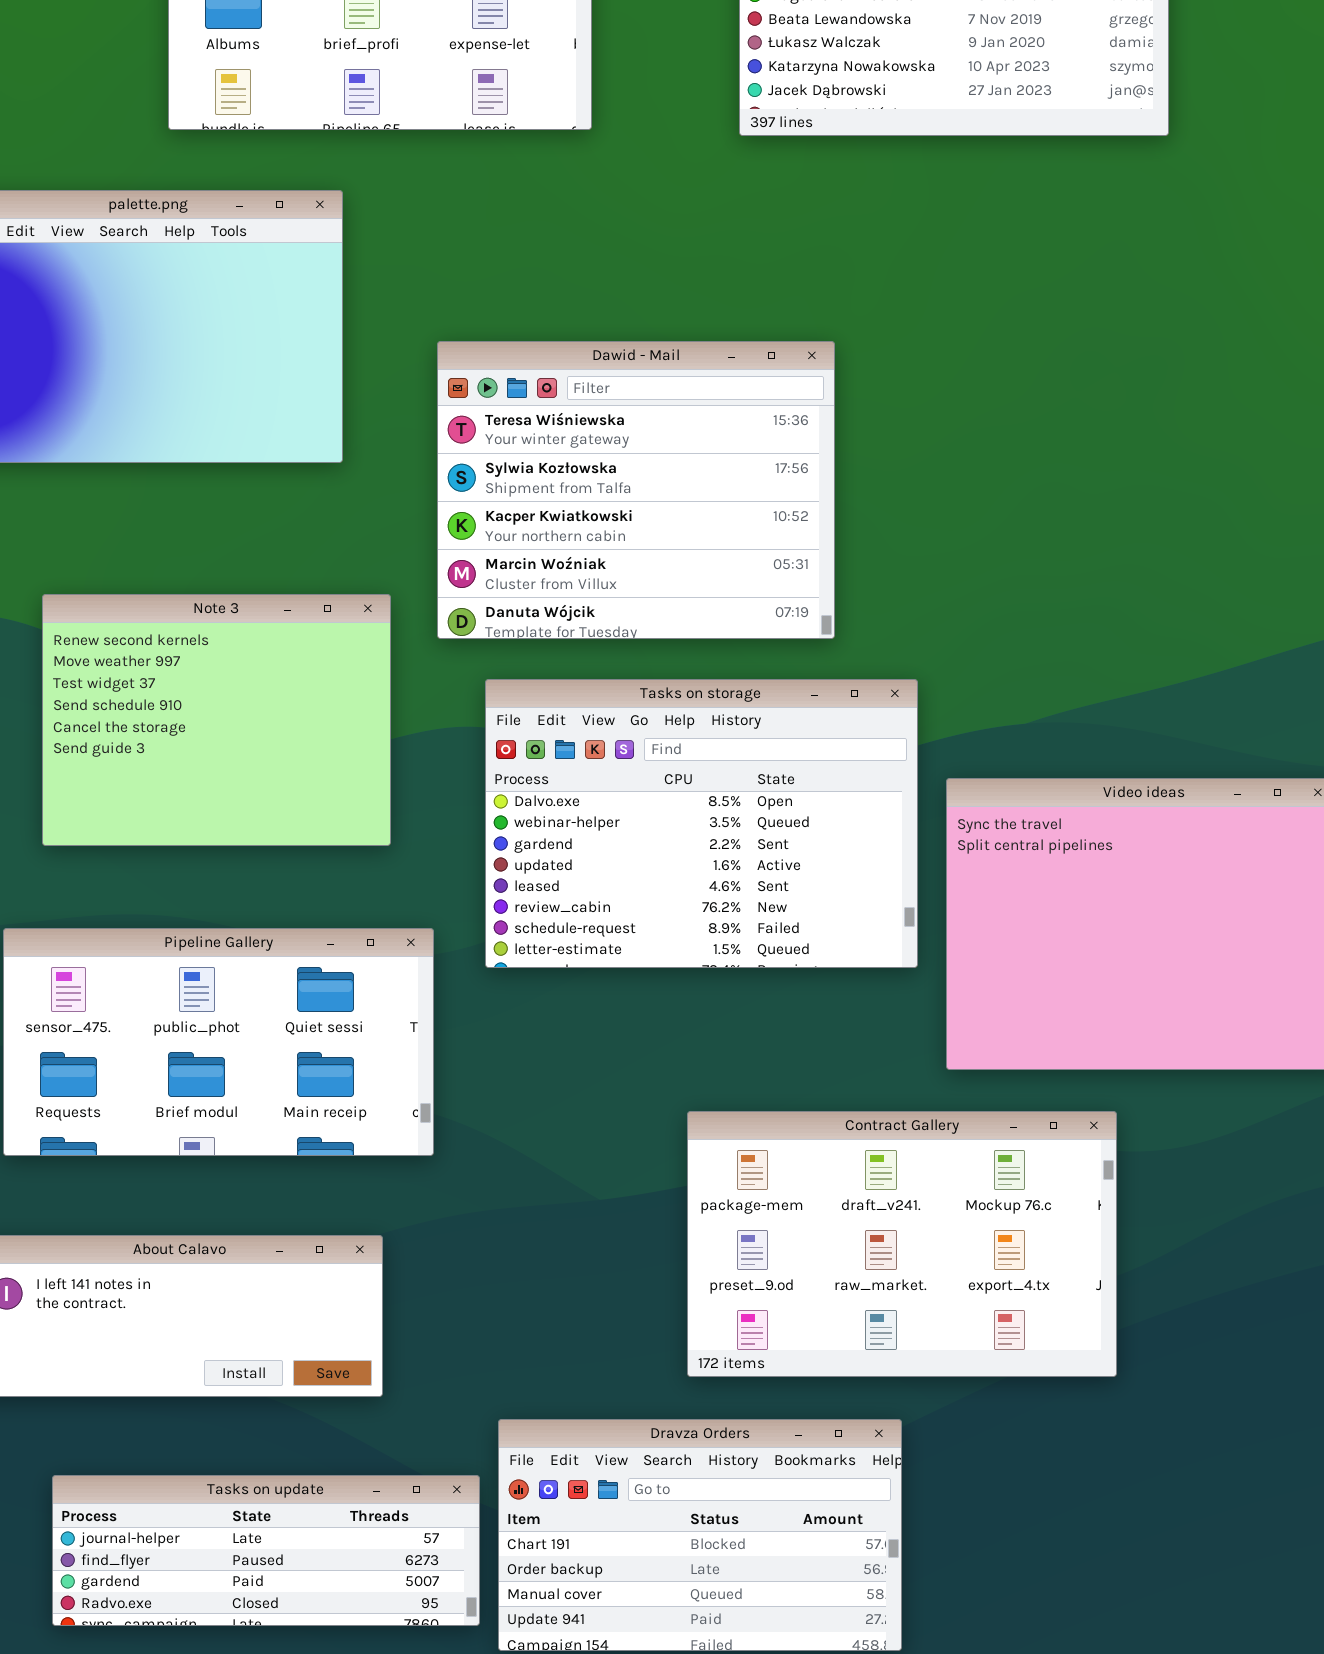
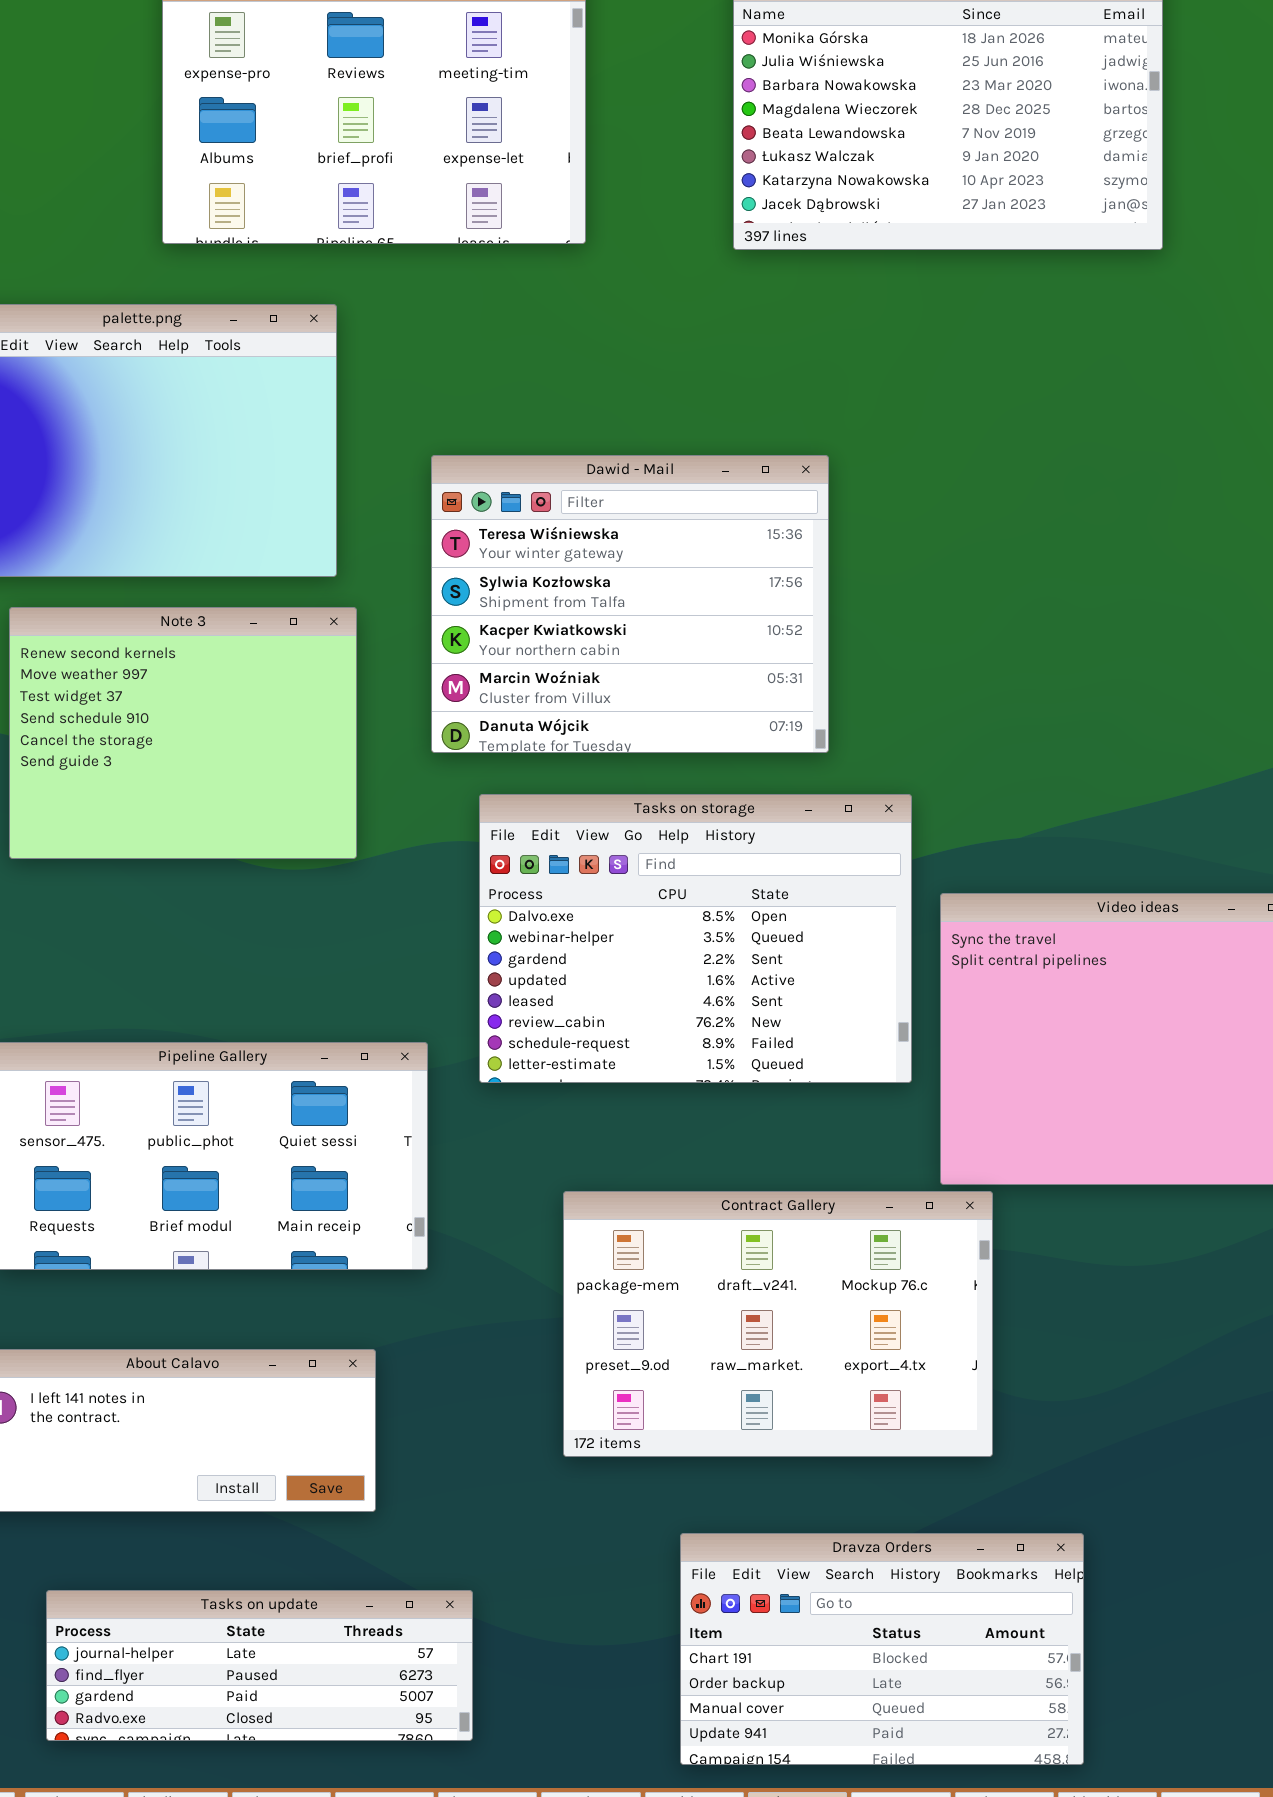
Note 3: [42,594,391,846] -> [9,607,357,859], moved
Contract Gallery: [687,1111,1117,1377] -> [563,1191,993,1457], moved
Dravza Orders: [498,1419,902,1651] -> [680,1533,1084,1765], moved

